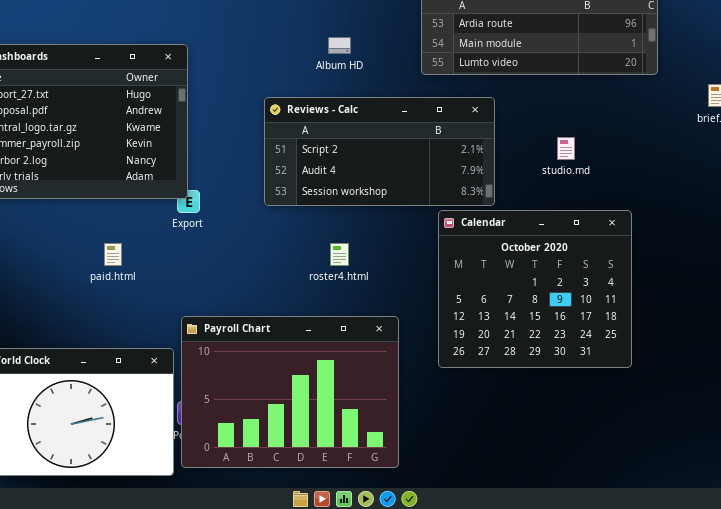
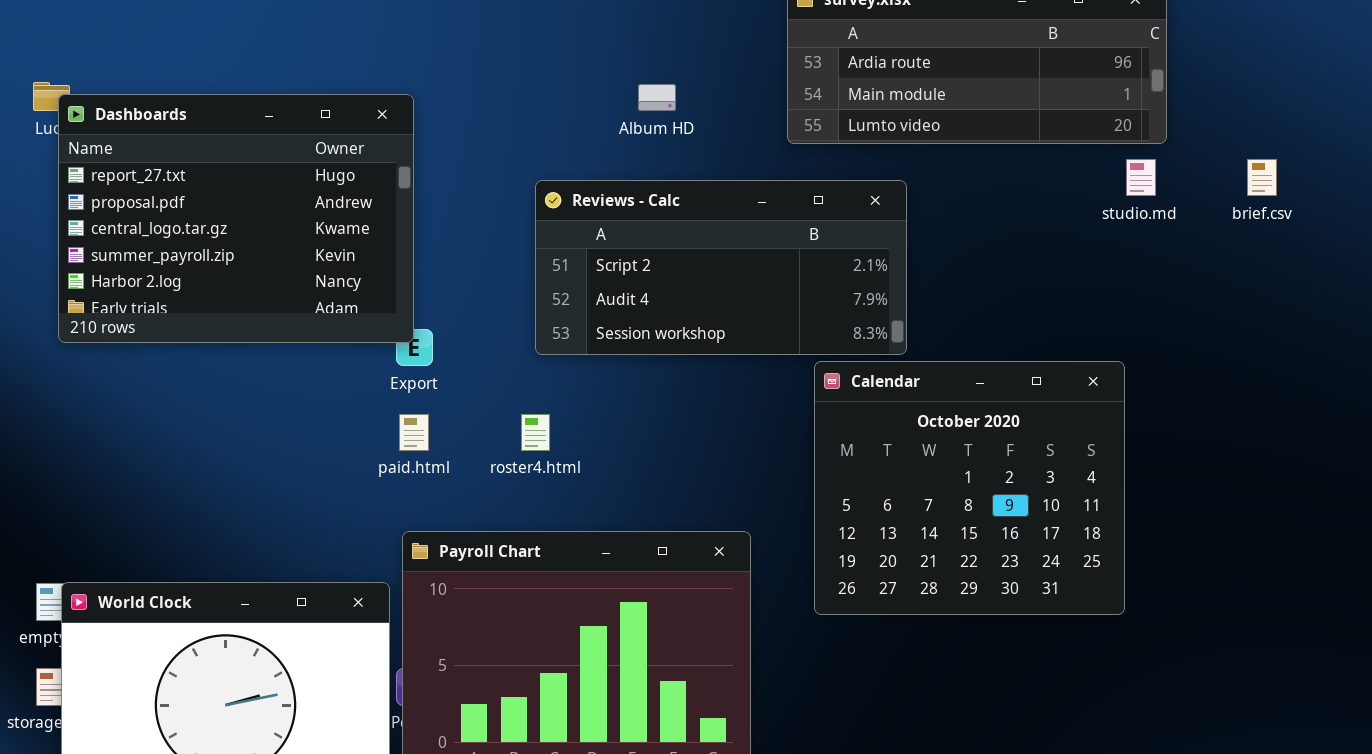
studio.md: [557,137,575,160] -> [1126,159,1156,196], moved
paid.html: [104,243,122,266] -> [399,414,429,451], moved
roster4.html: [330,243,349,266] -> [521,414,550,451], moved

